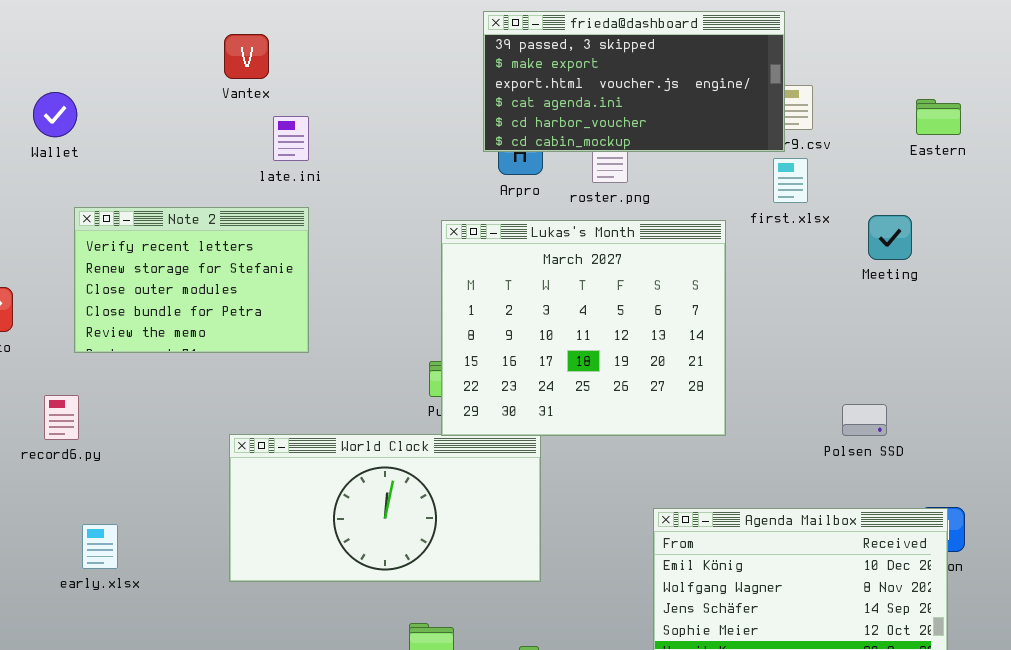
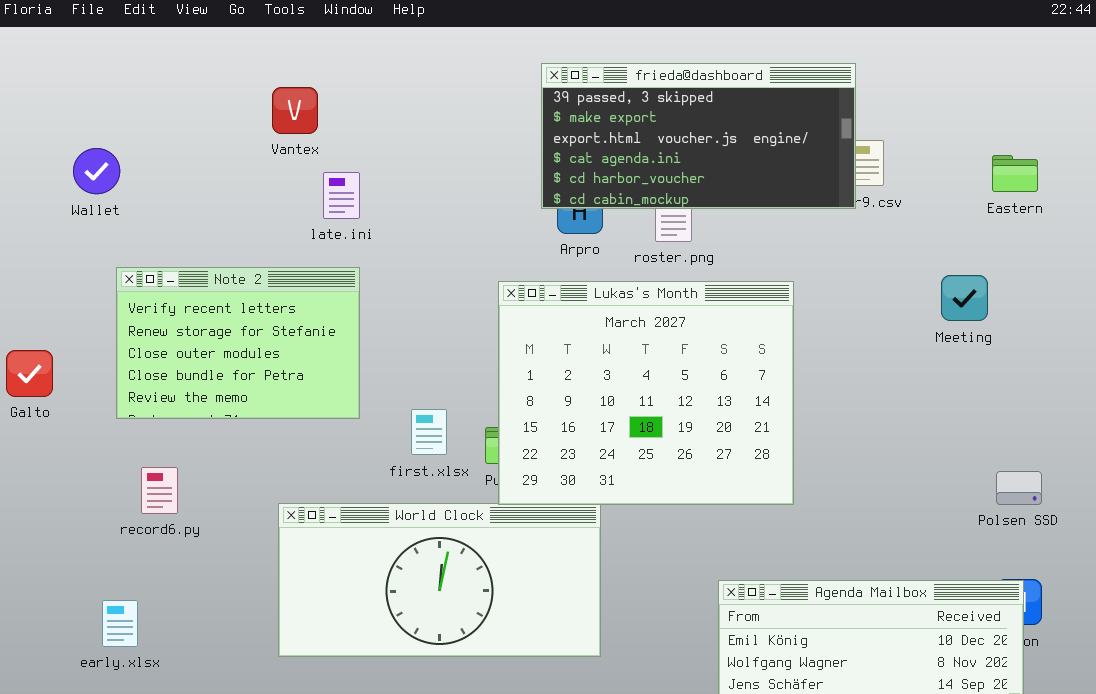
first.xlsx: [773,158,808,203] -> [411,409,447,455], moved
record6.py: [44,395,79,440] -> [141,467,178,514], moved
Polsen SSD: [842,404,887,436] -> [996,471,1042,505], moved
early.xlsx: [82,524,118,569] -> [102,600,138,647], moved

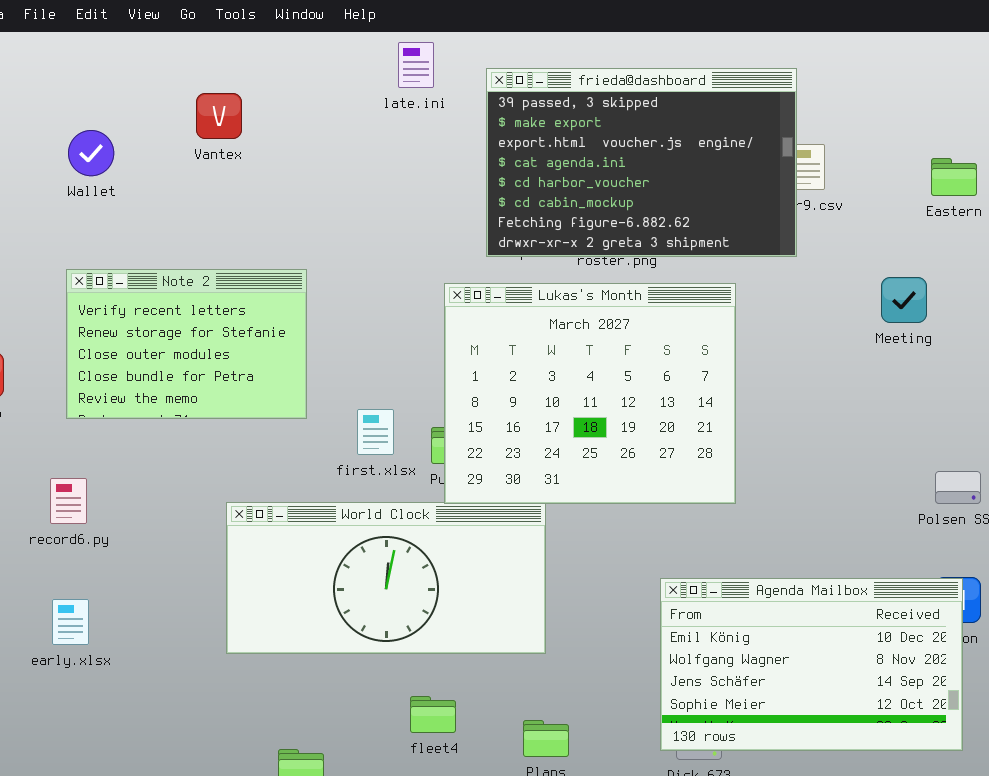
frieda@dashboard: [541,63,856,209] -> [486,68,797,257], resized
Vantex: [272,87,318,134] -> [196,93,242,139], moved
Wallet: [73,148,120,194] -> [68,130,114,176], moved
late.ini: [323,172,360,219] -> [398,42,434,88], moved
record6.py: [141,467,178,514] -> [50,478,87,524], moved

